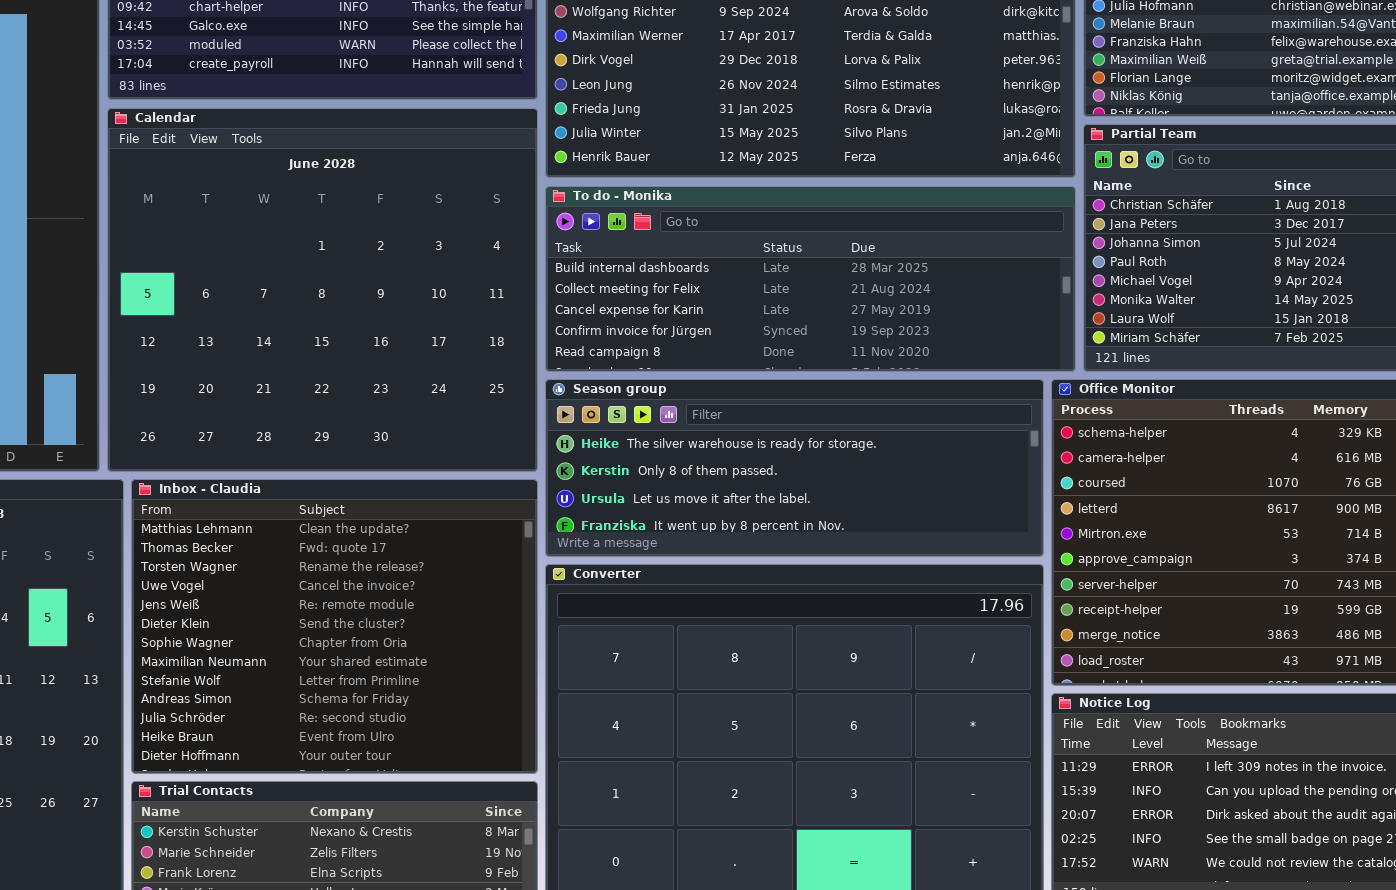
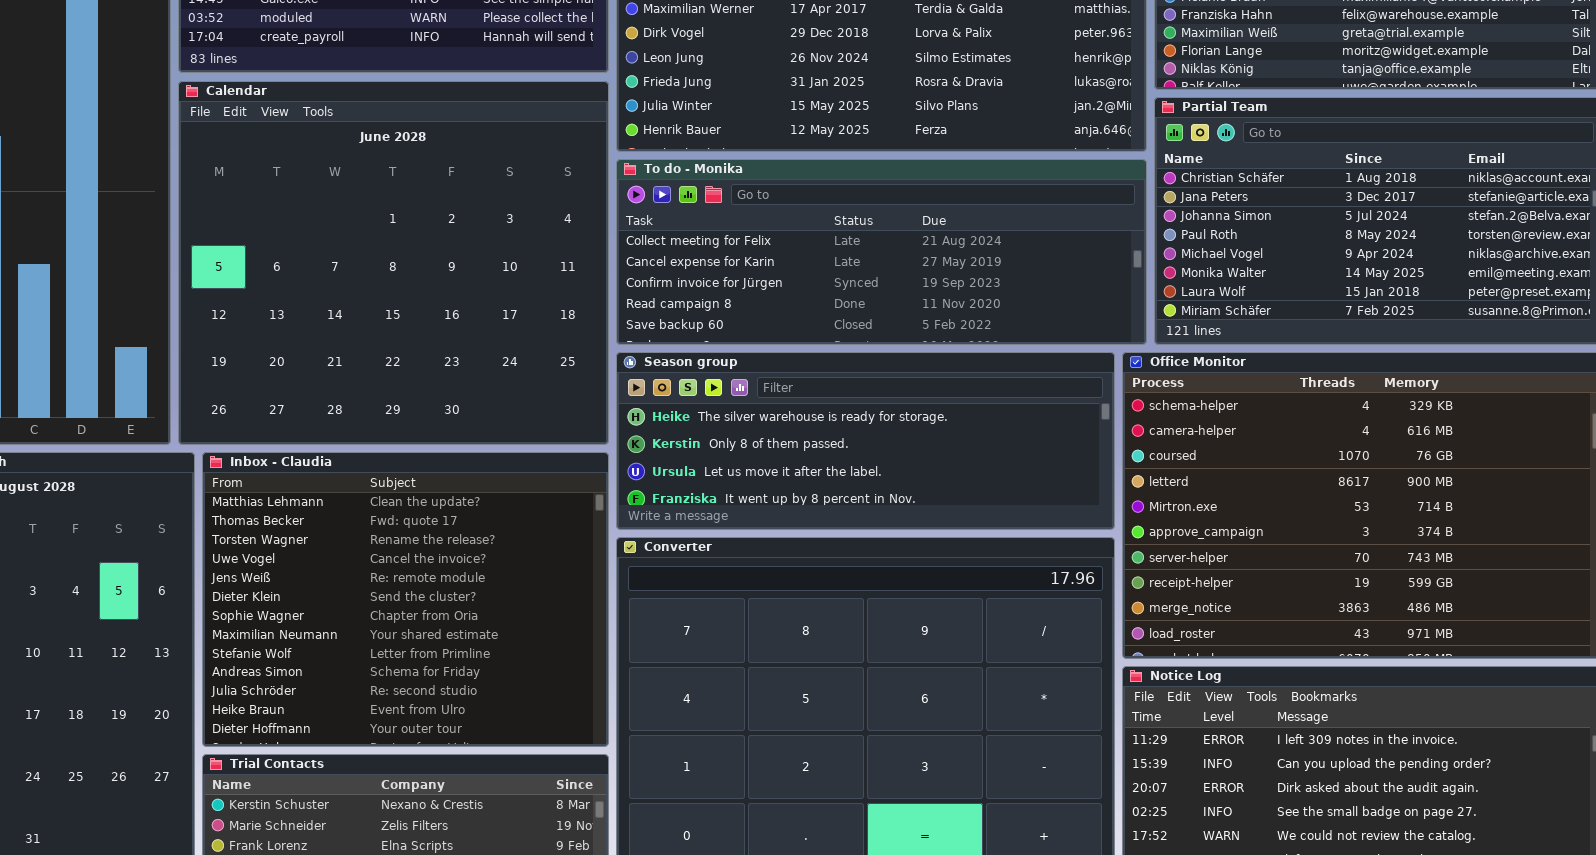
To do - Monika: [545,186,1076,372] -> [616,159,1147,345], scrolled down 1 row

